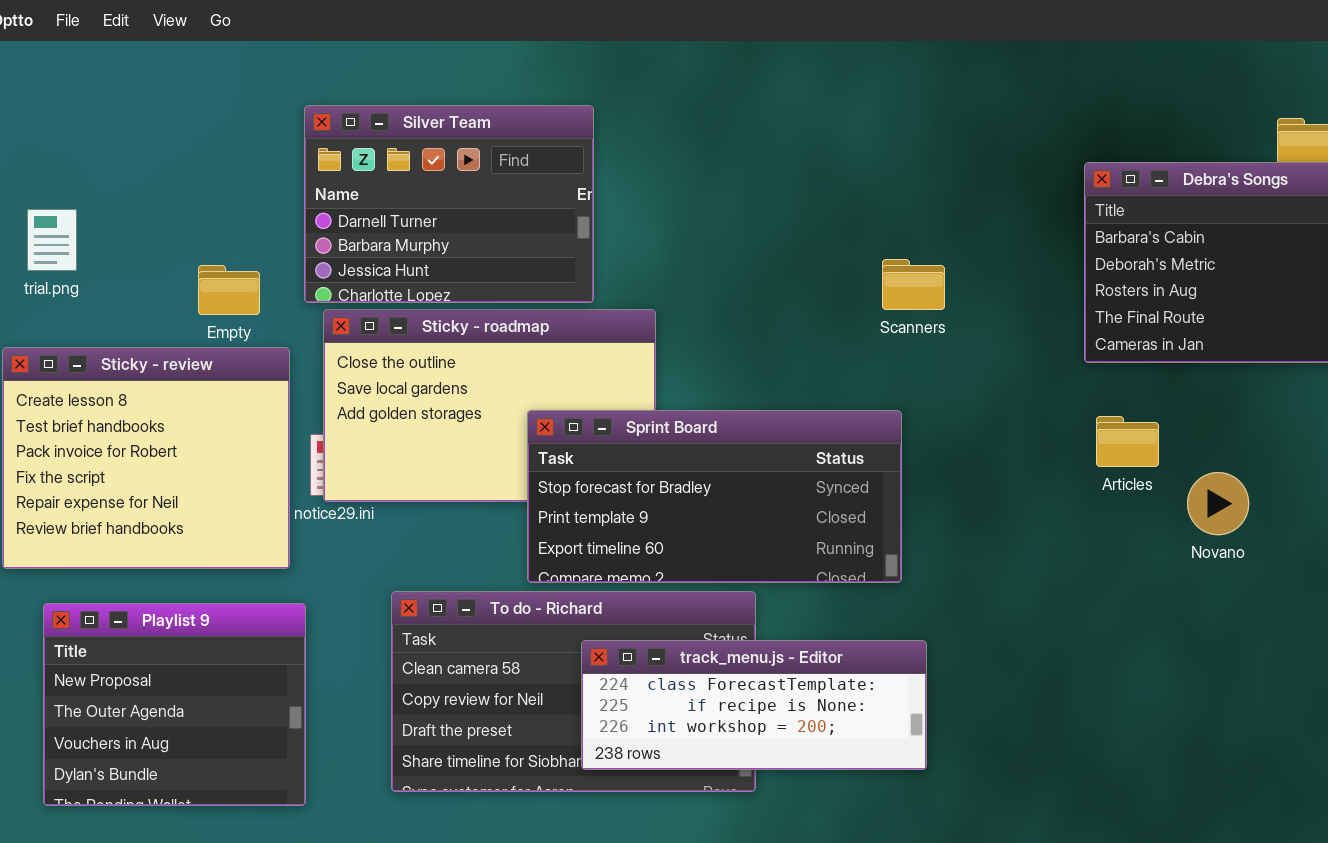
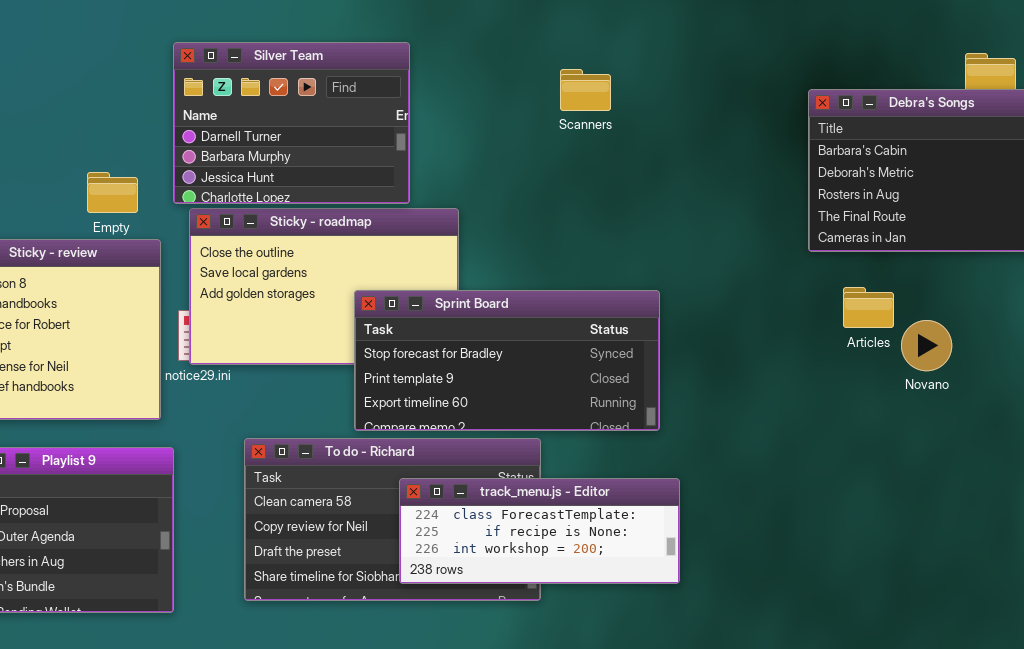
Scanners: [882,259,945,310] -> [560,69,611,111], moved
Articles: [1096,416,1159,467] -> [843,287,894,328], moved
Novano: [1187,472,1249,535] -> [901,320,952,371], moved

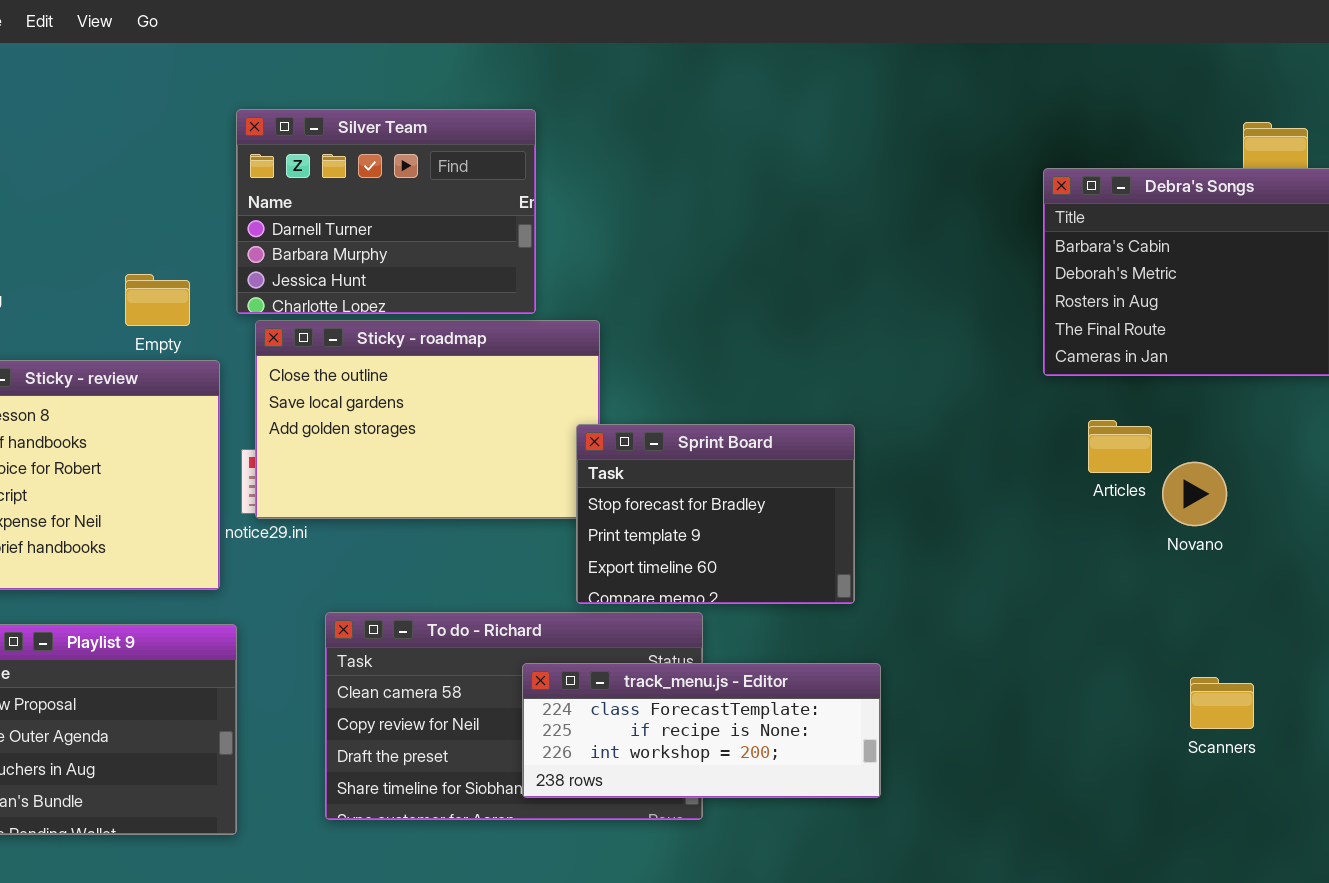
Scanners: [560,69,611,111] -> [1190,677,1254,729], moved
Sprint Board: [354,290,660,431] -> [576,424,855,604], resized

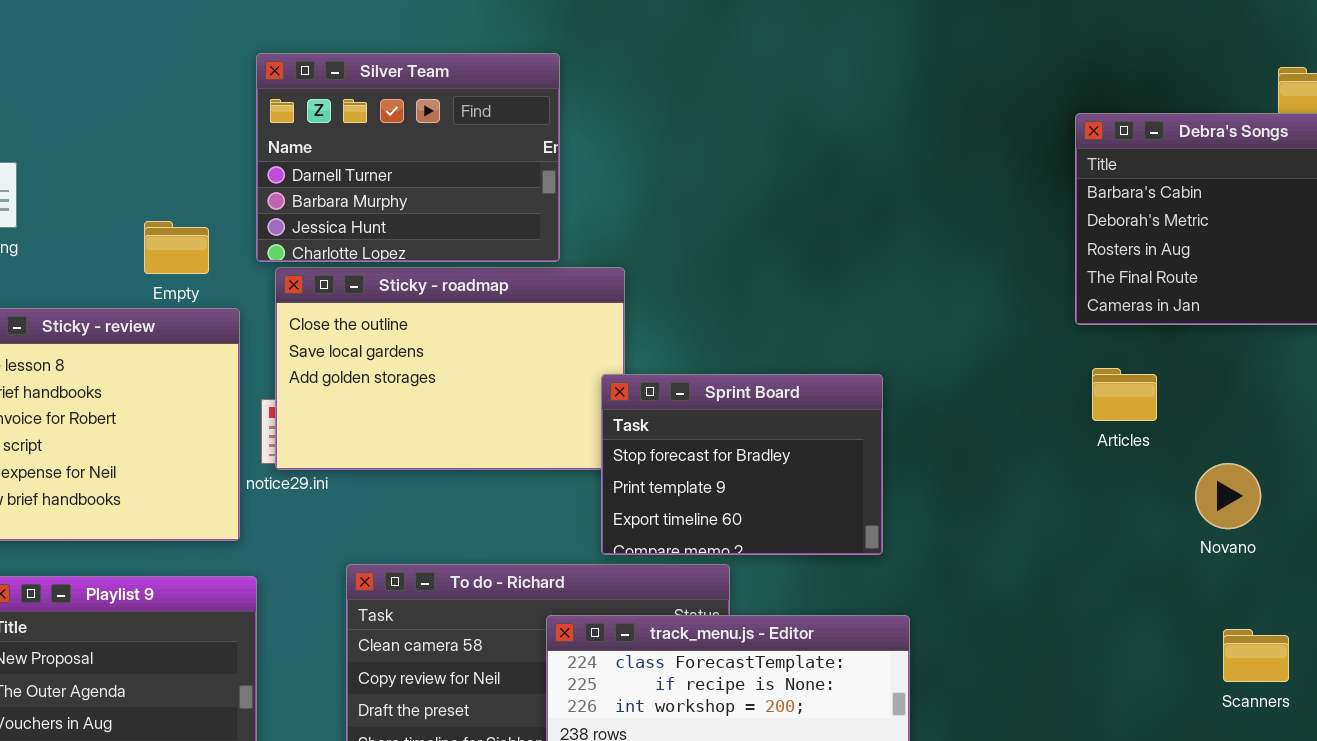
Articles: [1088,420,1152,473] -> [1092,368,1157,421], moved
Novano: [1162,462,1227,526] -> [1195,463,1261,529], moved

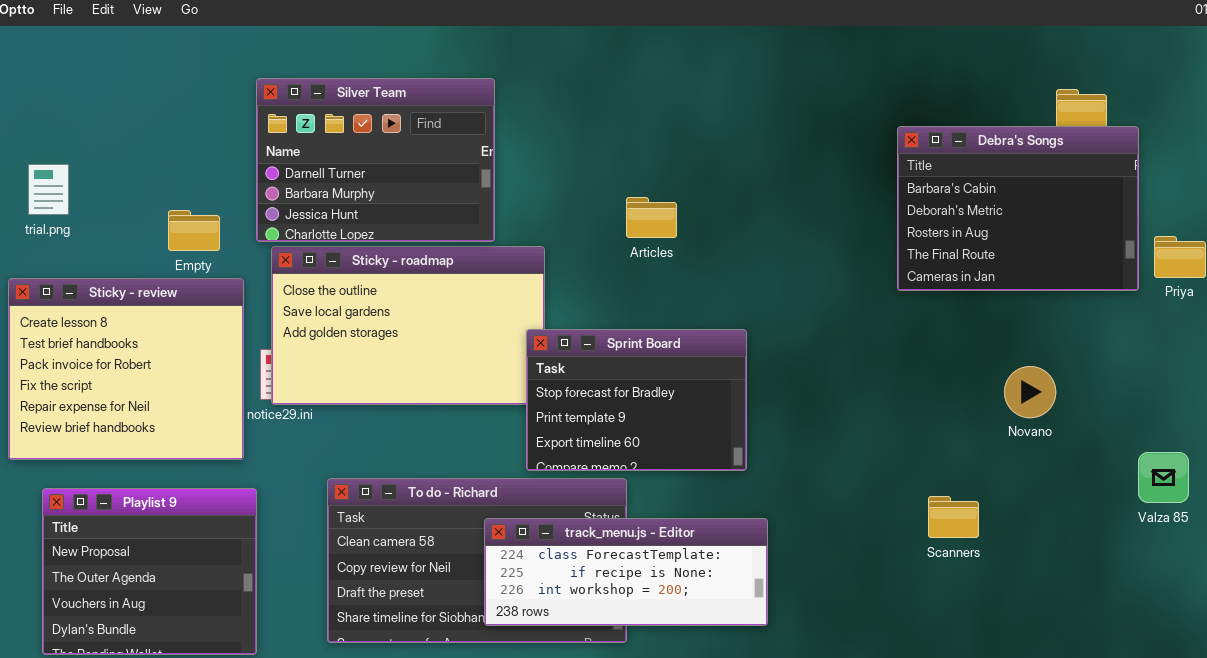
Articles: [1092,368,1157,421] -> [626,197,677,238], moved
Novano: [1195,463,1261,529] -> [1004,366,1056,418], moved
Scanners: [1223,629,1289,682] -> [928,496,979,538], moved

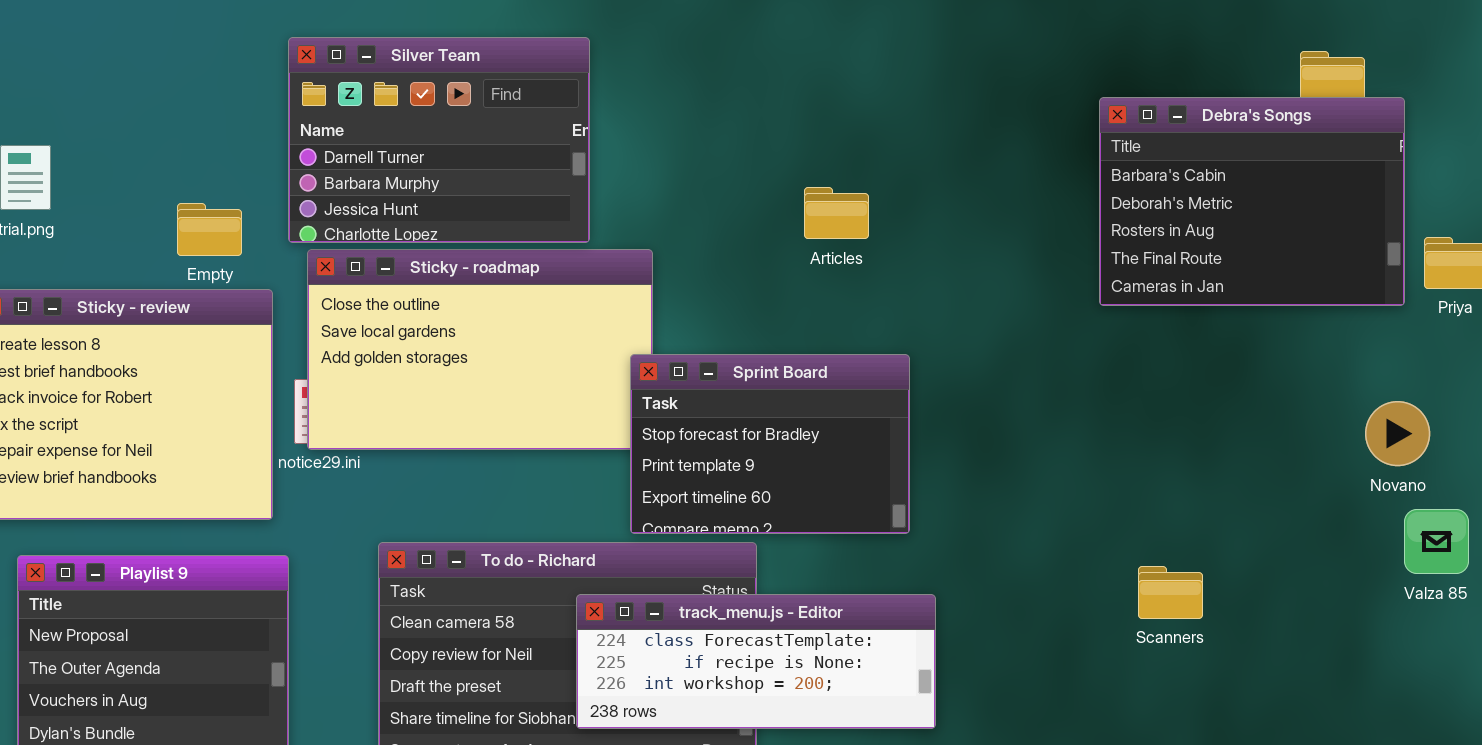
Articles: [626,197,677,238] -> [804,187,869,239], moved
Novano: [1004,366,1056,418] -> [1365,401,1430,466], moved

